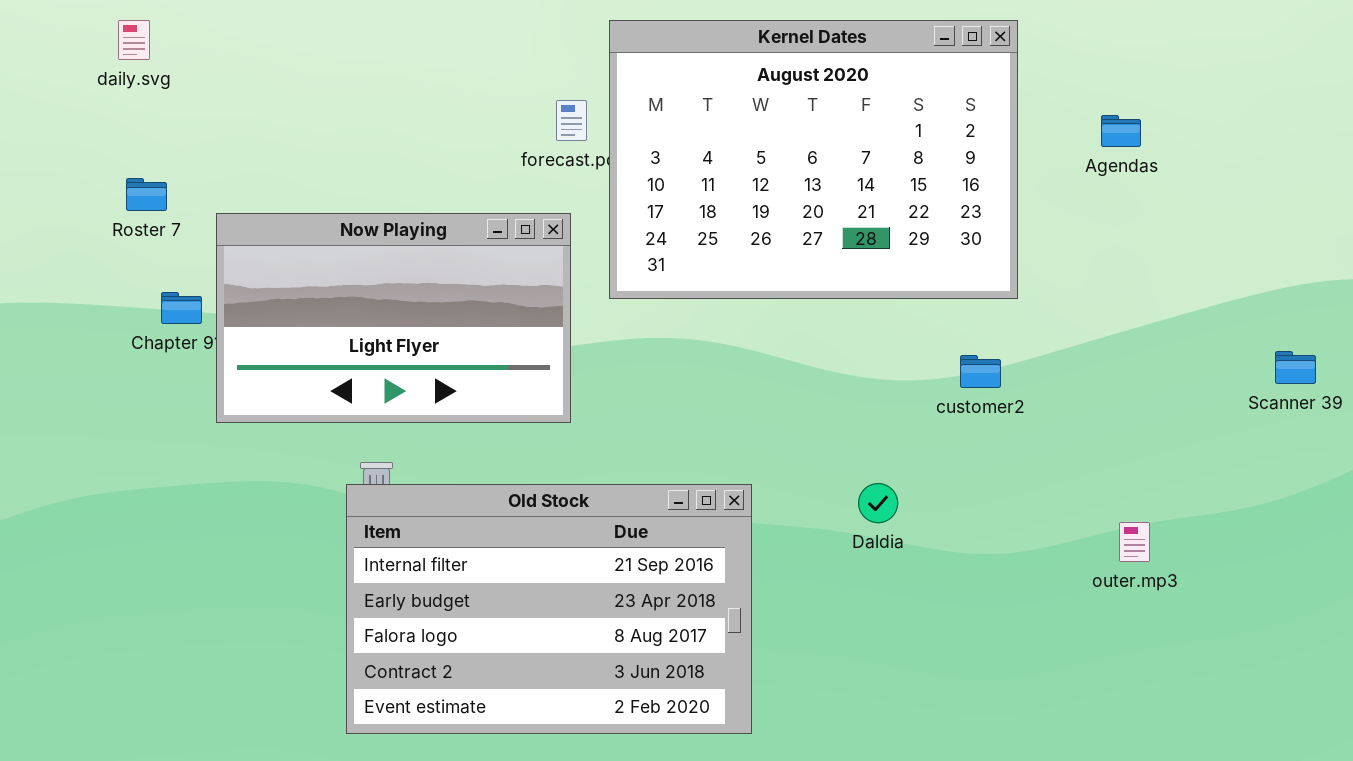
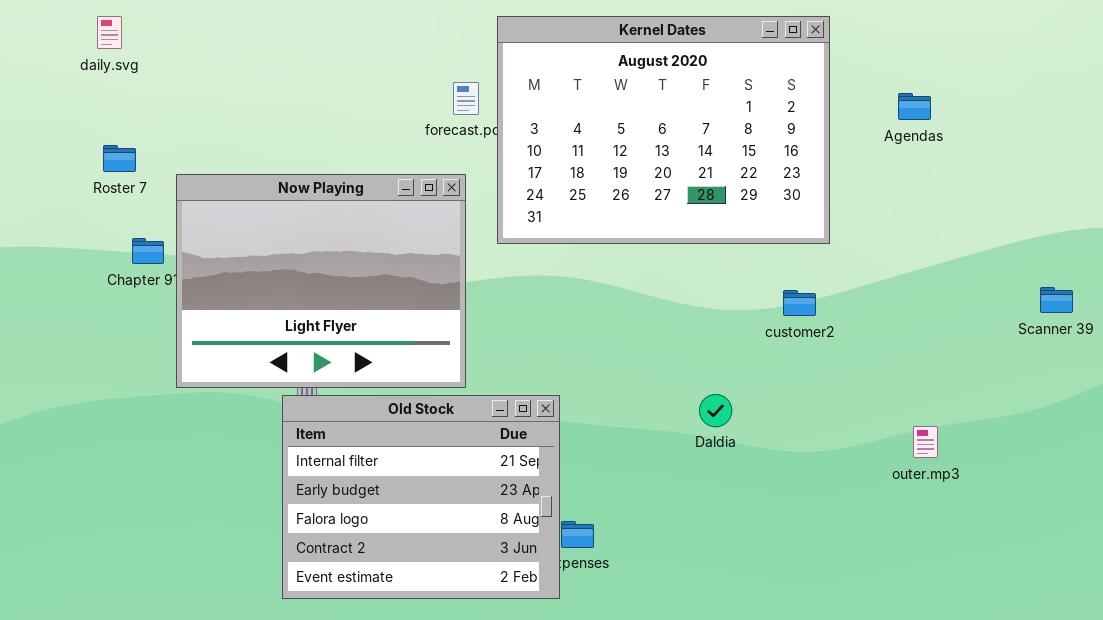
Now Playing: [216,213,571,423] -> [176,174,466,388], resized
Old Stock: [346,484,752,734] -> [282,395,560,599], resized

